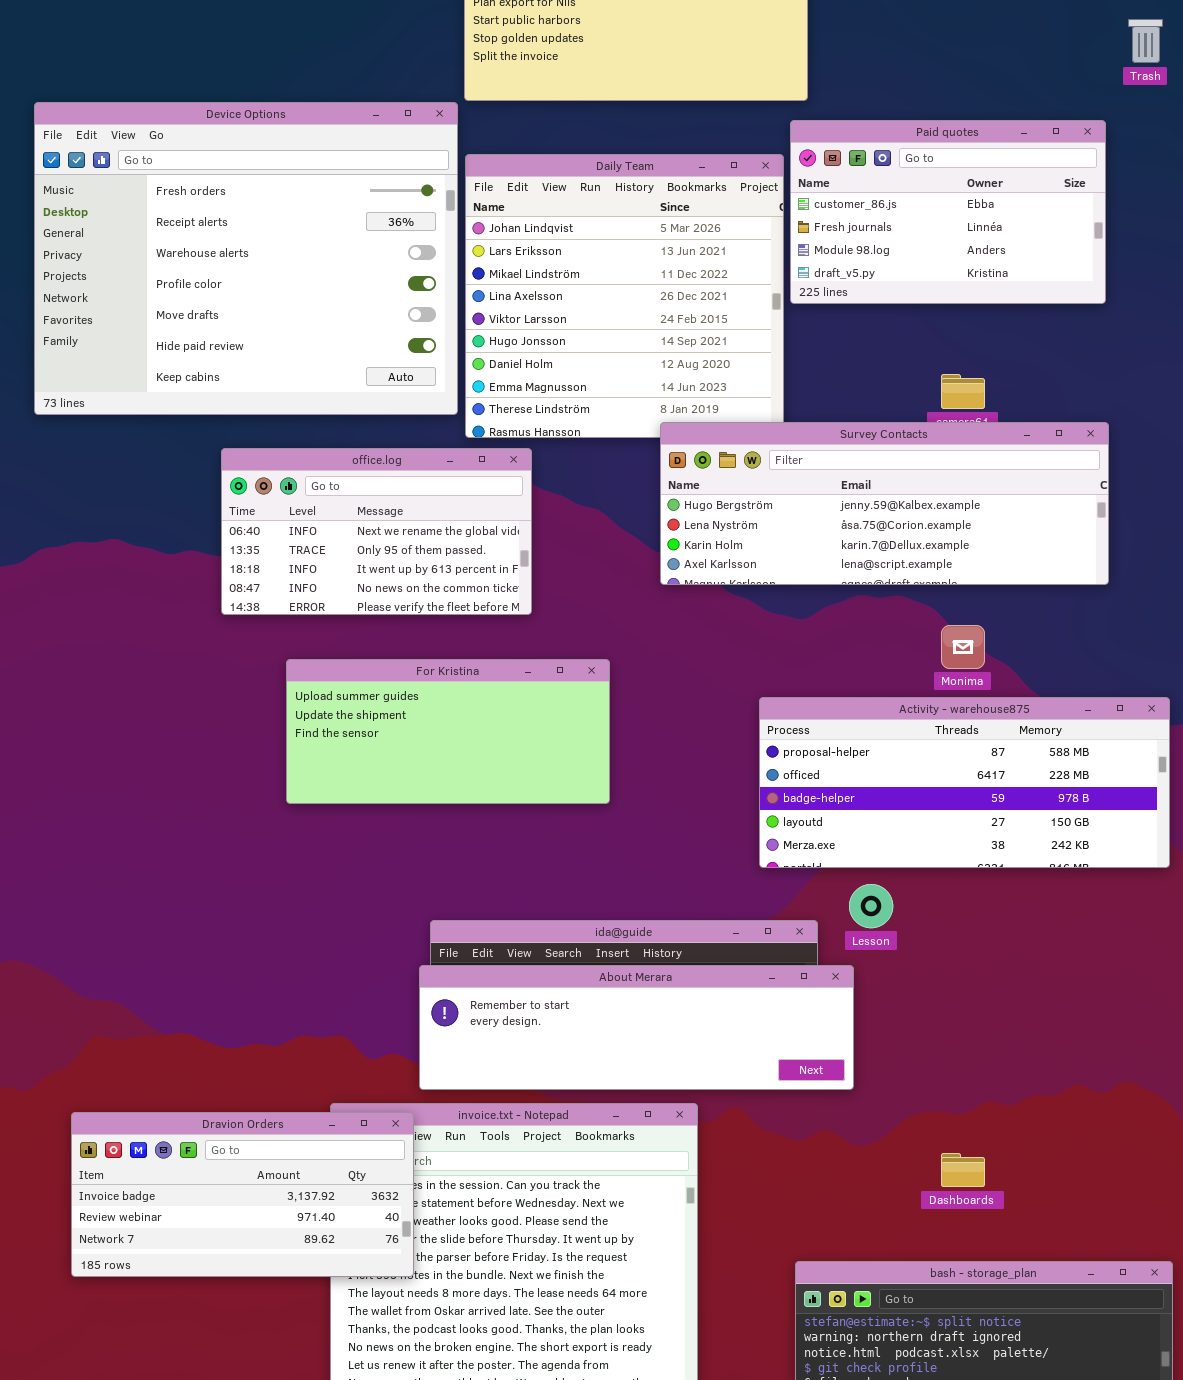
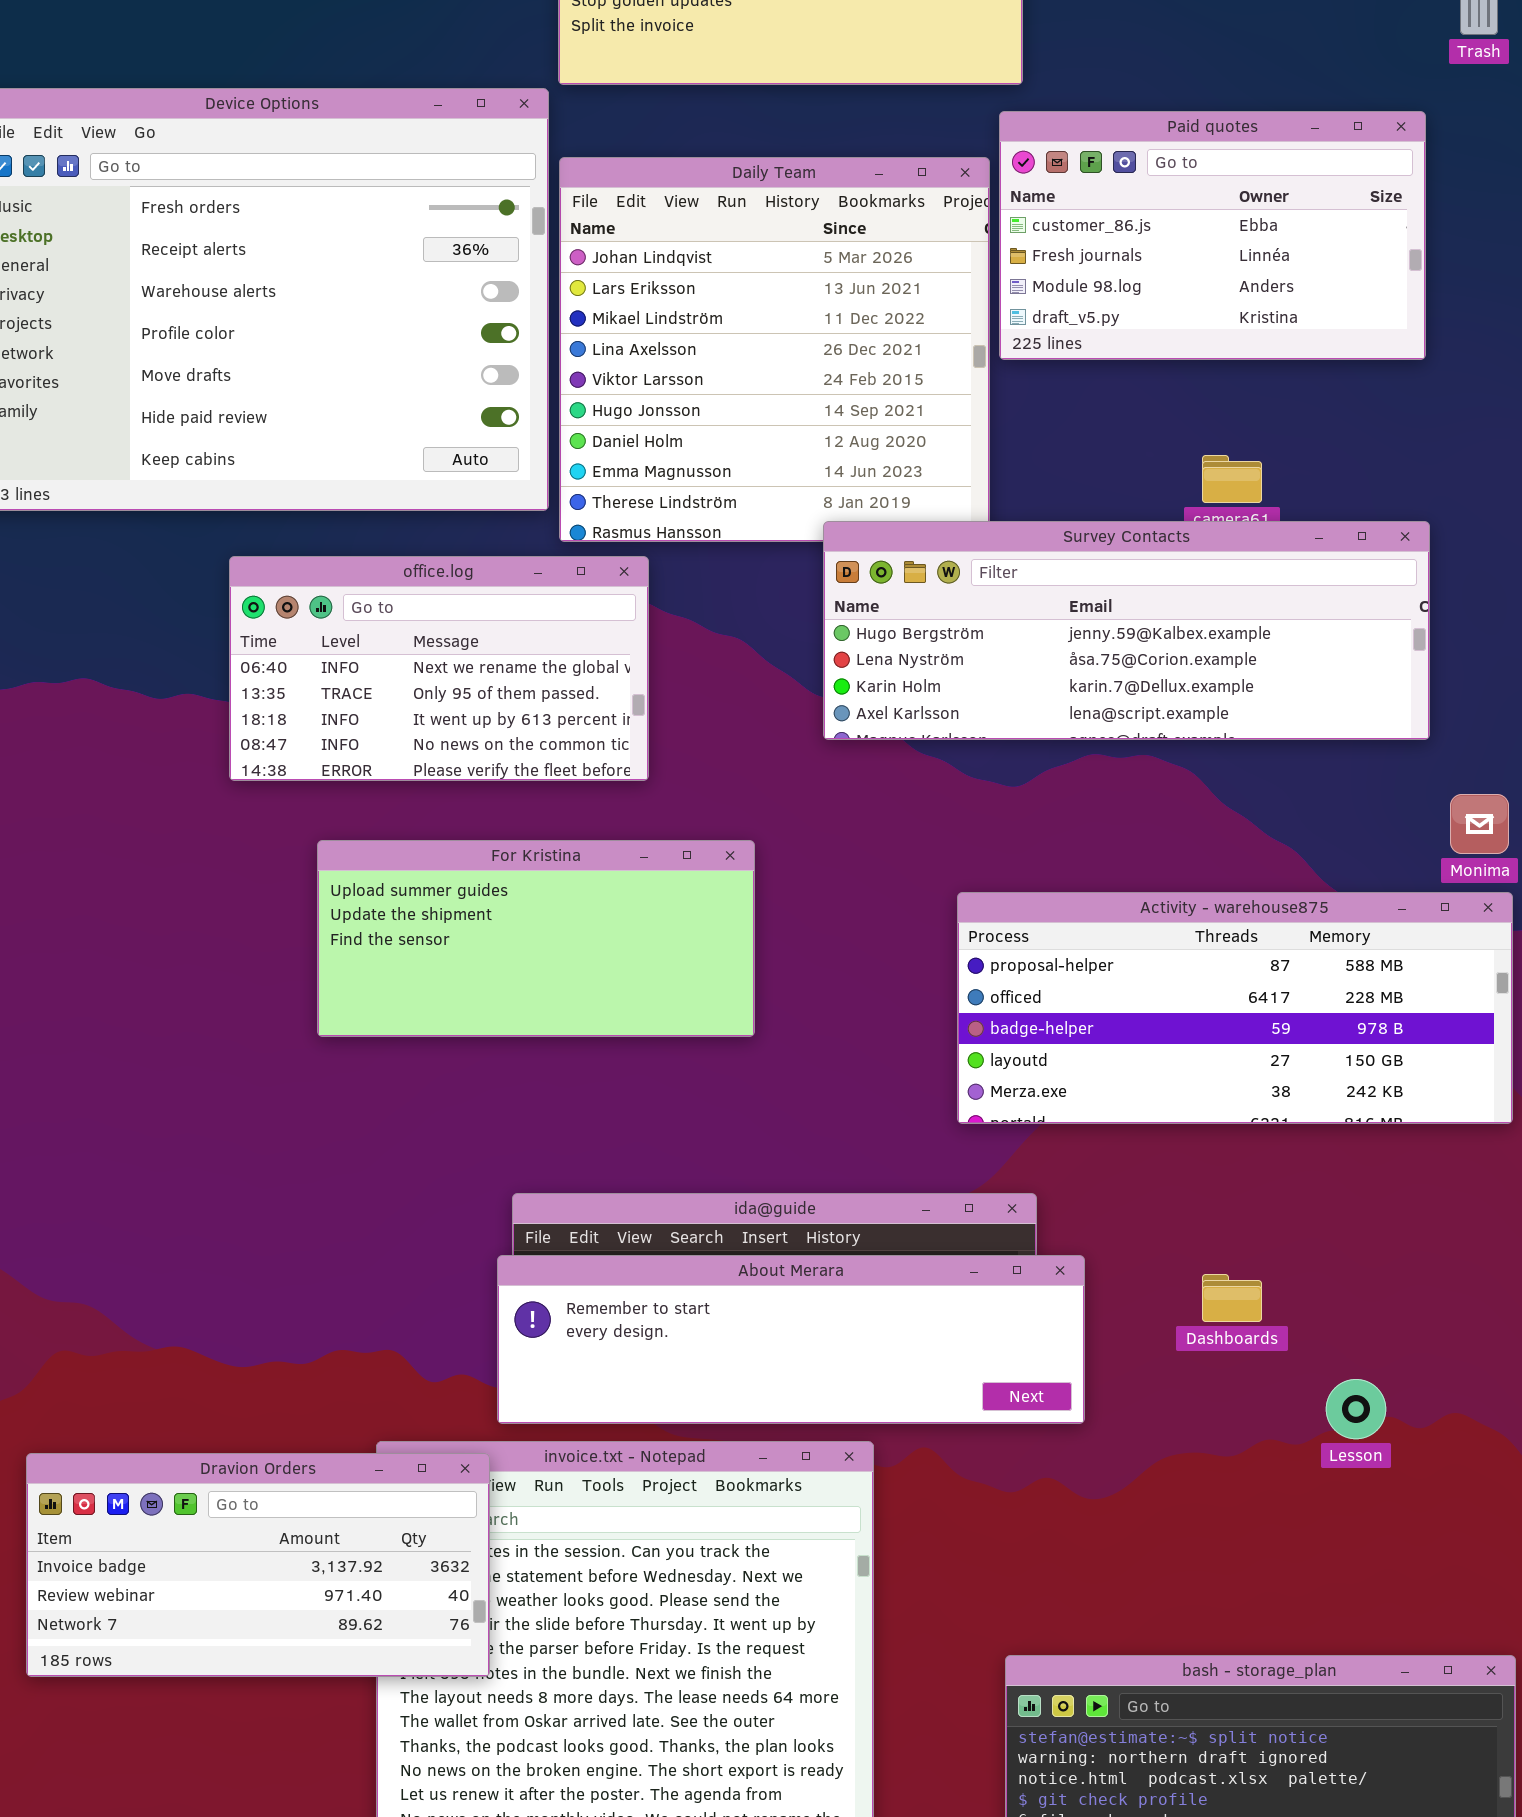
Monima: [941,625,985,669] -> [1450,794,1509,854], moved
Lesson: [849,884,893,928] -> [1326,1379,1386,1439], moved
Dashboards: [941,1153,985,1187] -> [1202,1274,1262,1322], moved

